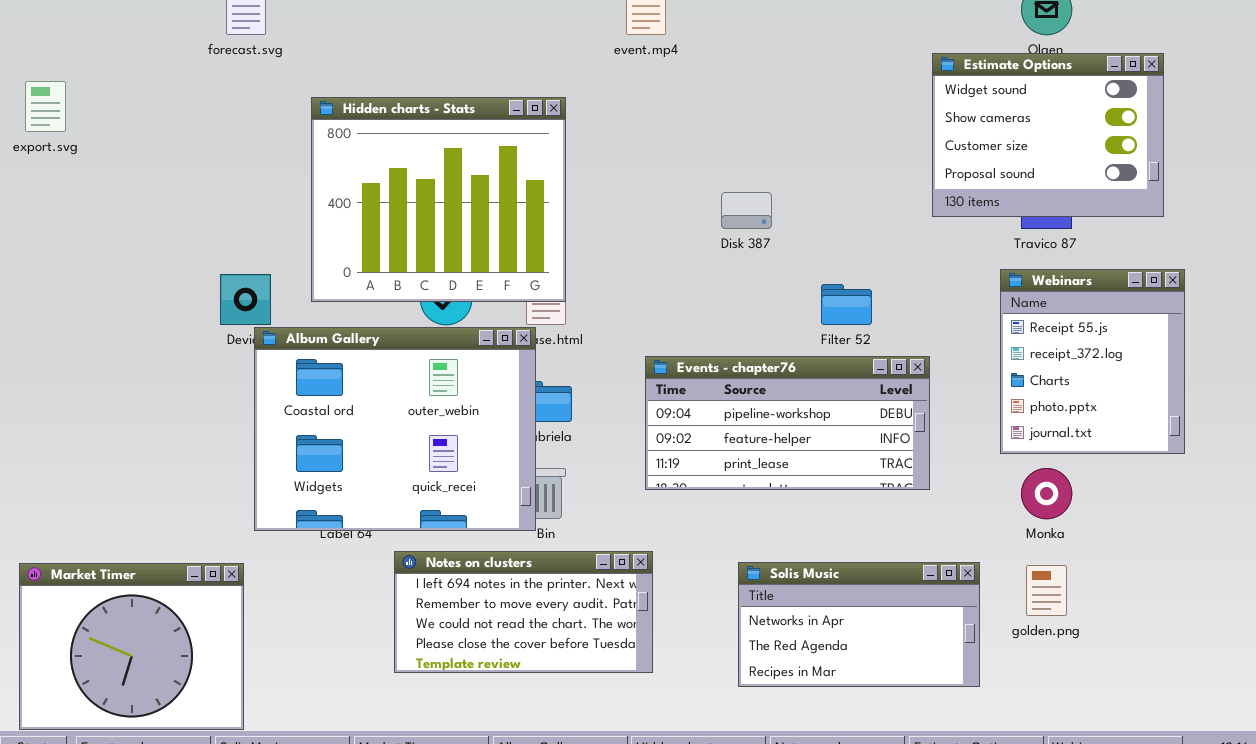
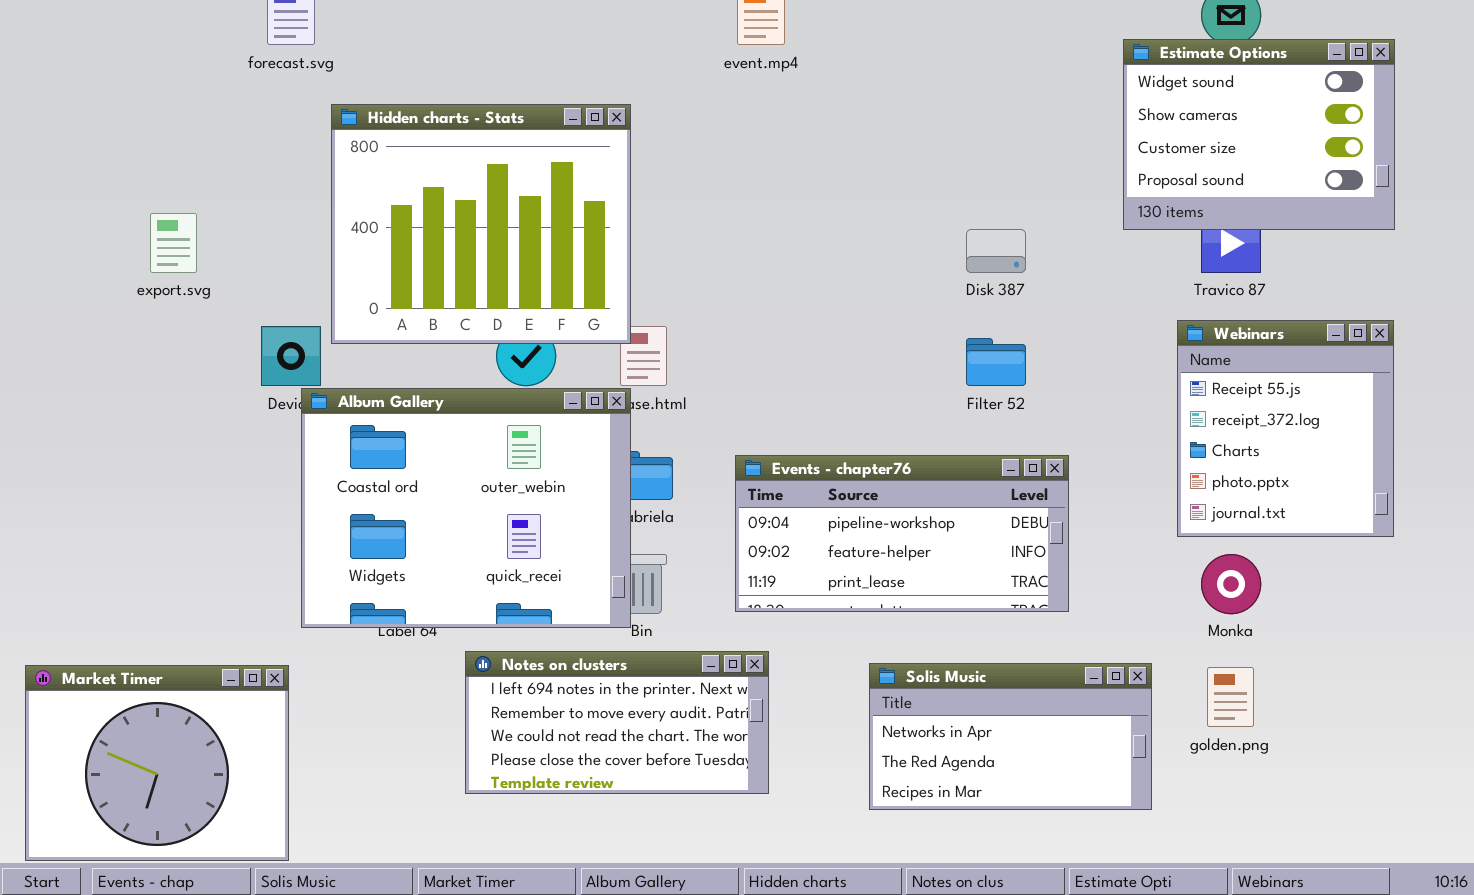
Estimate Options: [932,53,1164,217] -> [1123,39,1395,230], moved
export.svg: [25,81,66,132] -> [150,213,197,273], moved
Hidden charts - Stats: [311,97,566,302] -> [331,104,631,344], moved
Disk 387: [721,192,772,229] -> [966,229,1026,273], moved
Events - chapter76: [645,356,930,490] -> [735,455,1069,612], moved

